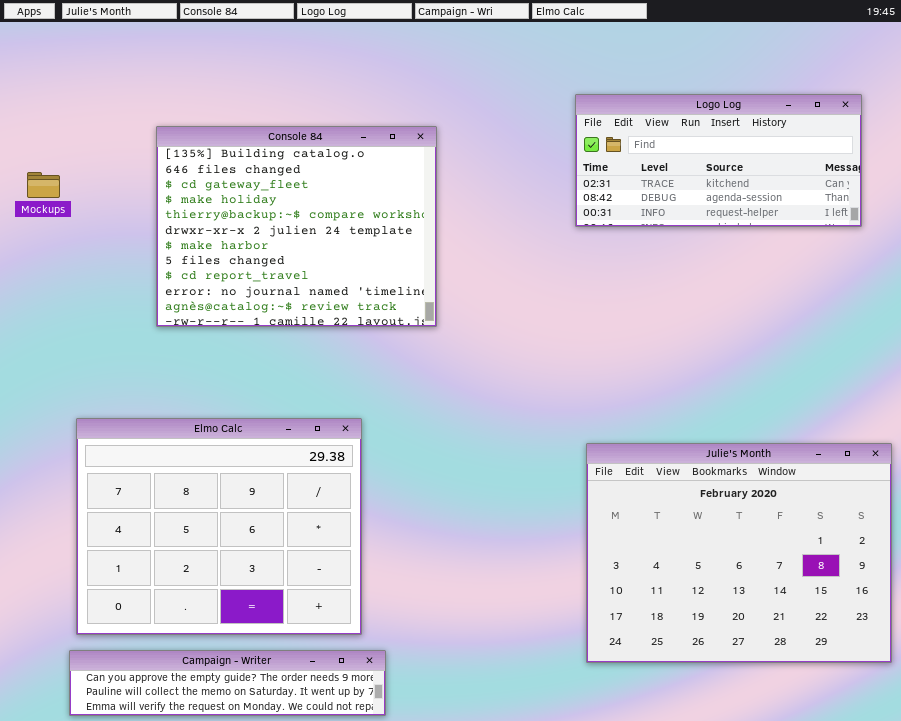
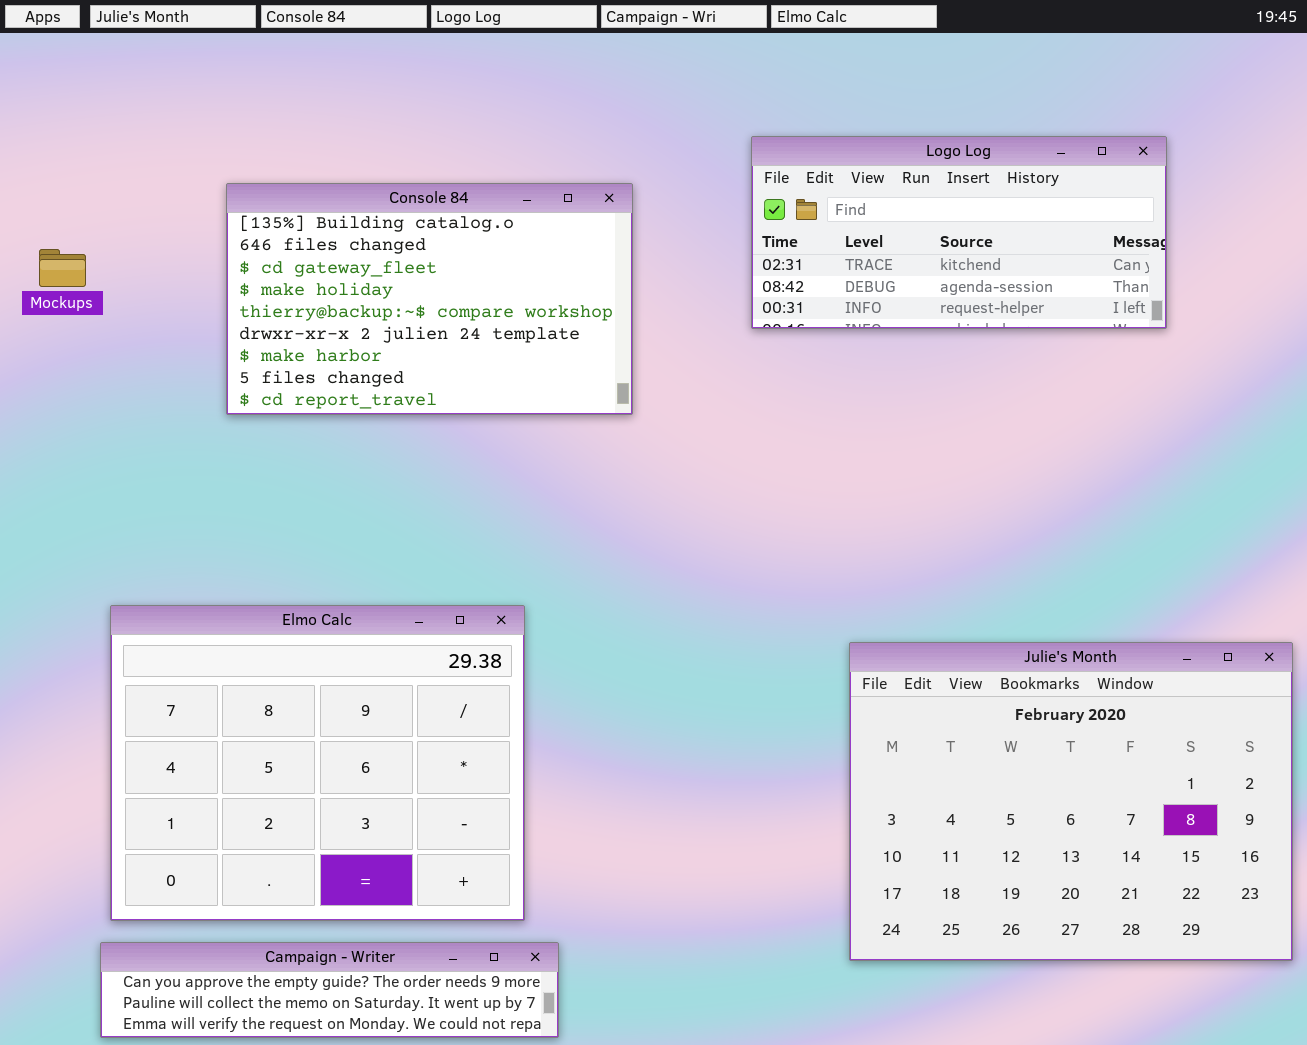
Logo Log: [575,94,862,227] -> [751,136,1167,329], moved
Console 84: [156,126,437,327] -> [226,183,633,415], resized

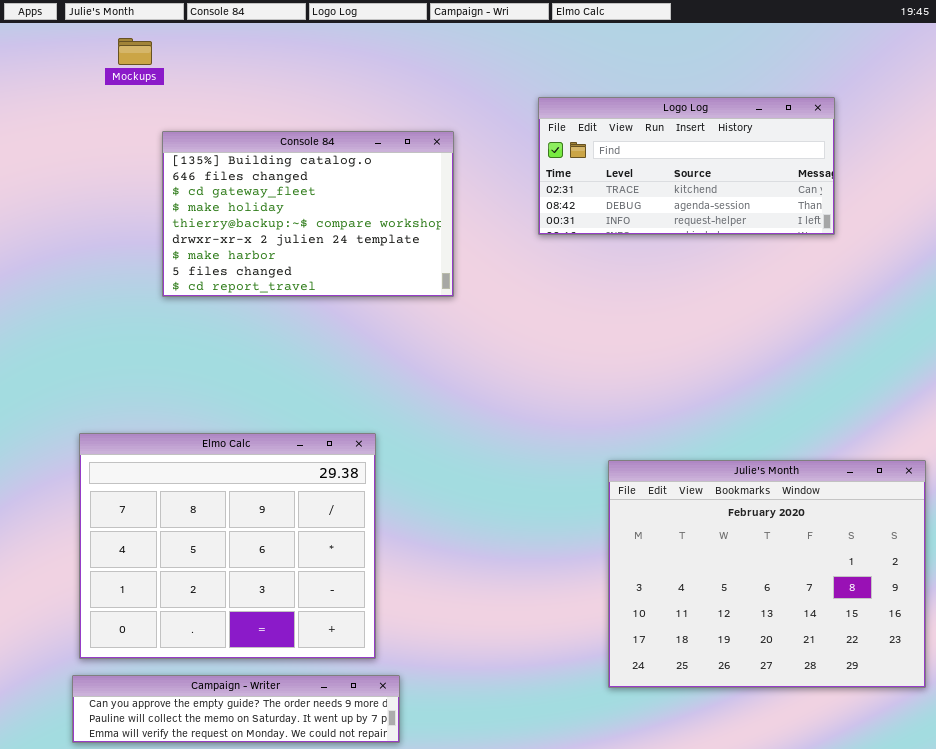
Mockups: [39,249,86,287] -> [118,38,152,65], moved

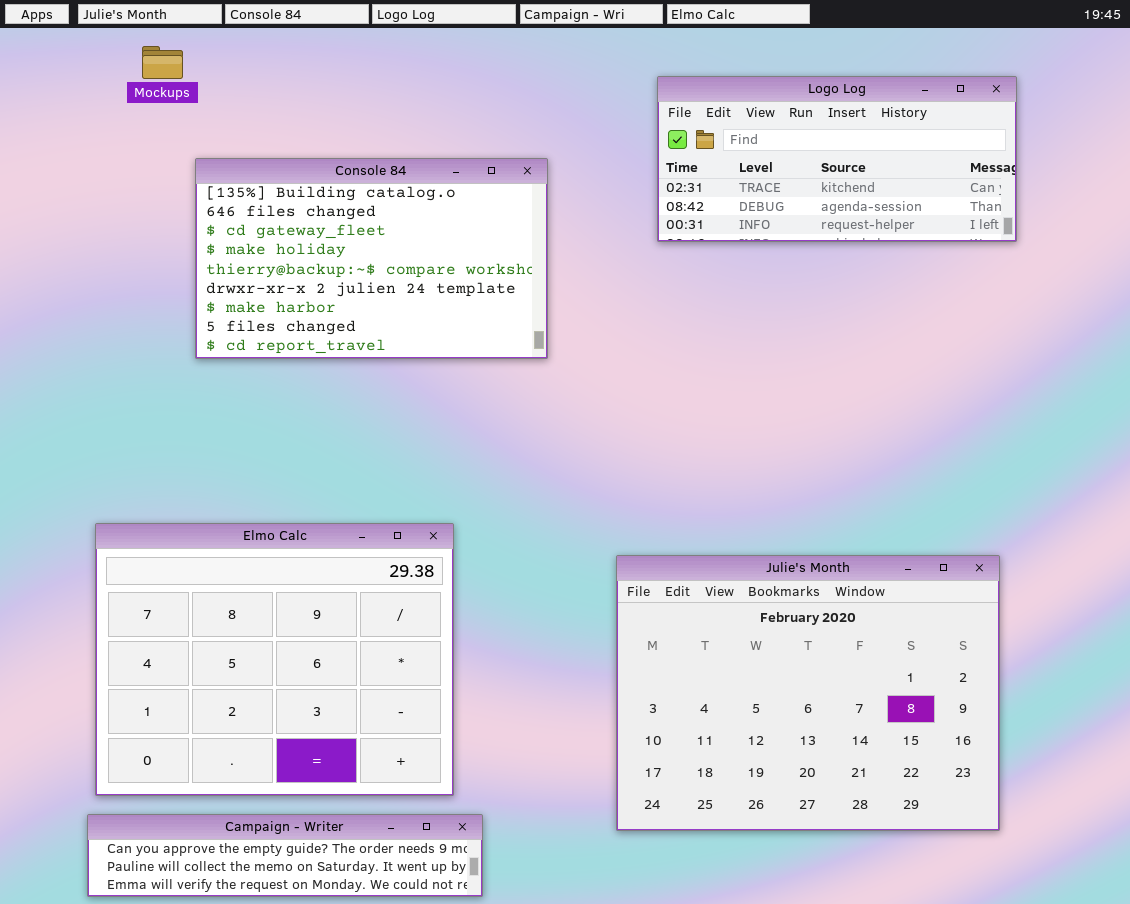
Logo Log: [538,97,835,235] -> [657,76,1017,242], moved
Julie's Month: [608,460,926,688] -> [616,555,1000,831], moved

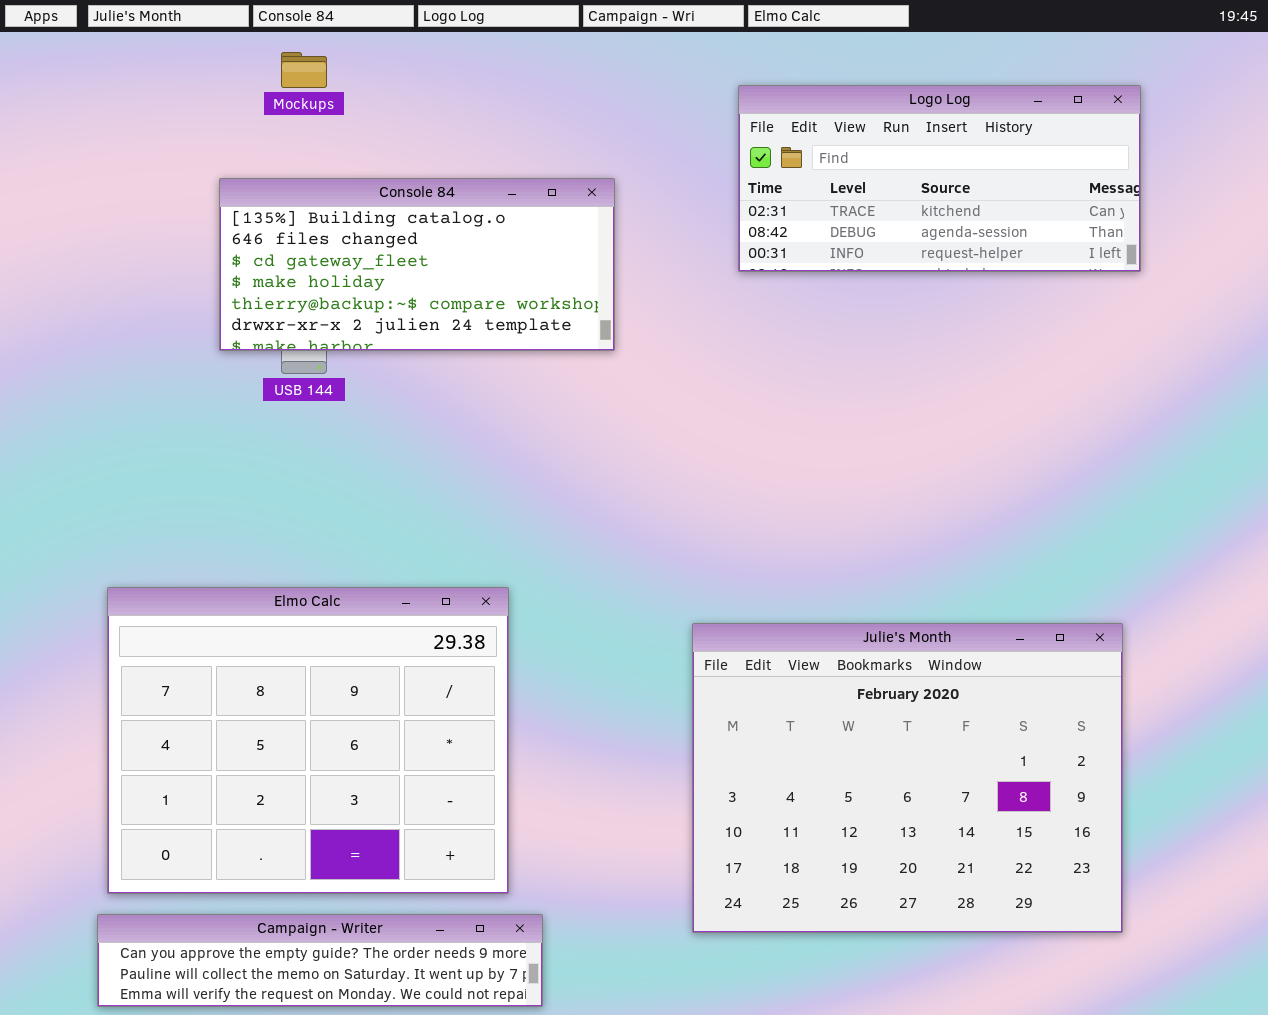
Mockups: [142,46,183,79] -> [281,52,327,88], moved
Console 84: [195,158,548,359] -> [219,178,615,351], resized

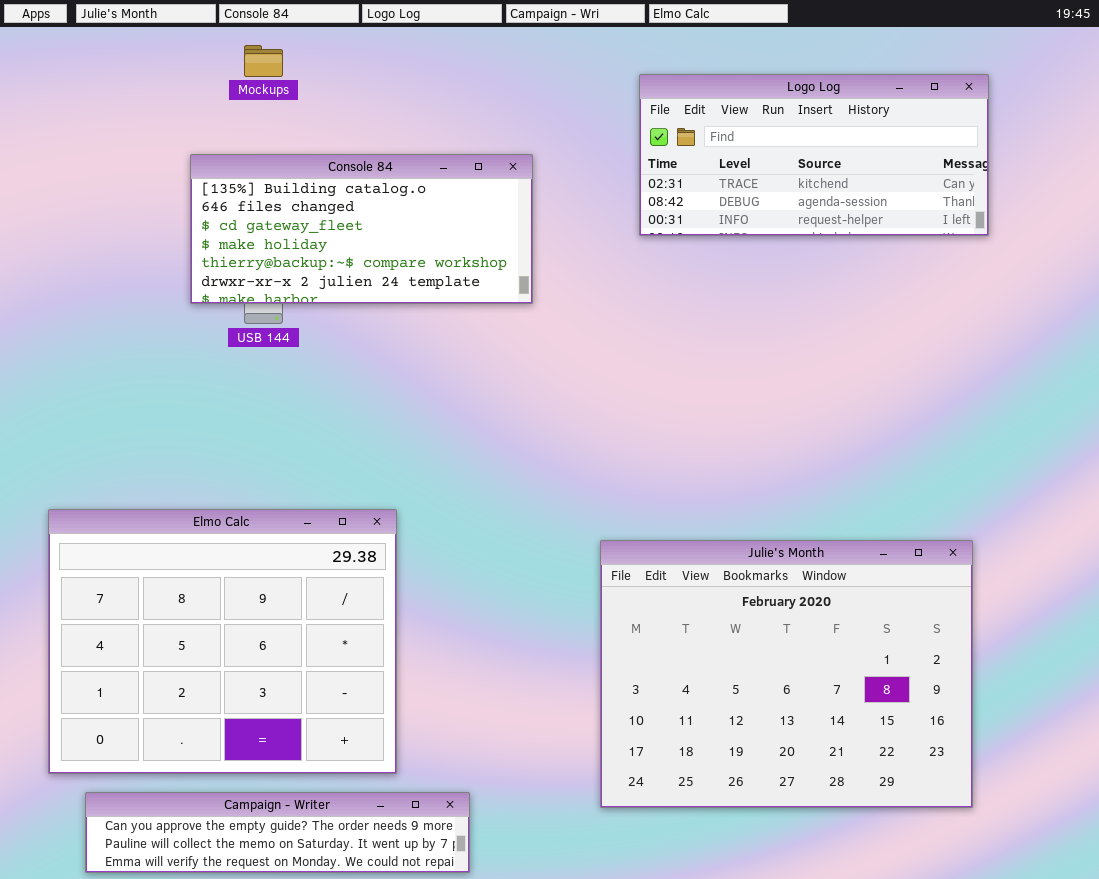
Elmo Calc: [107,587,509,894] -> [48,509,397,774], moved

